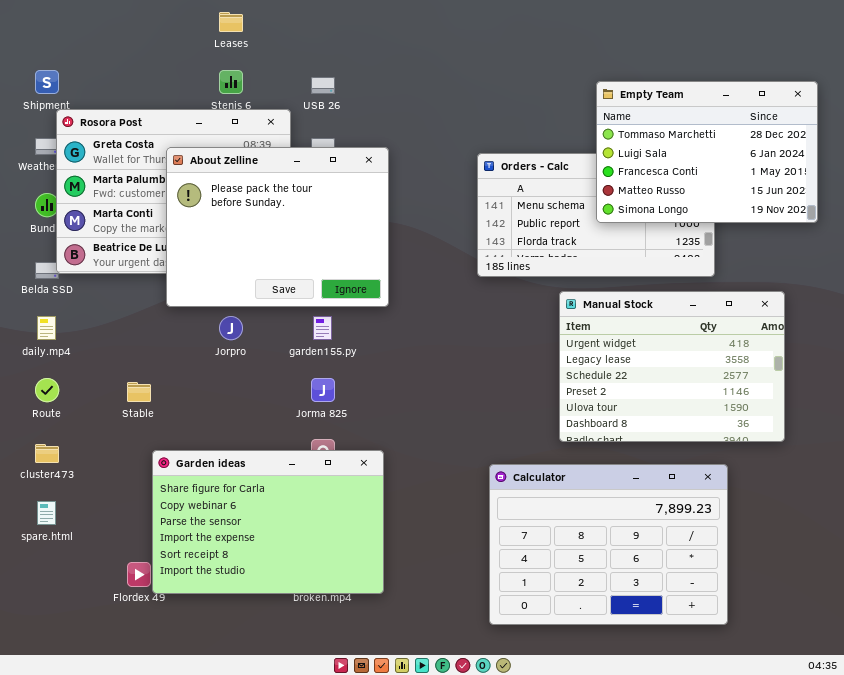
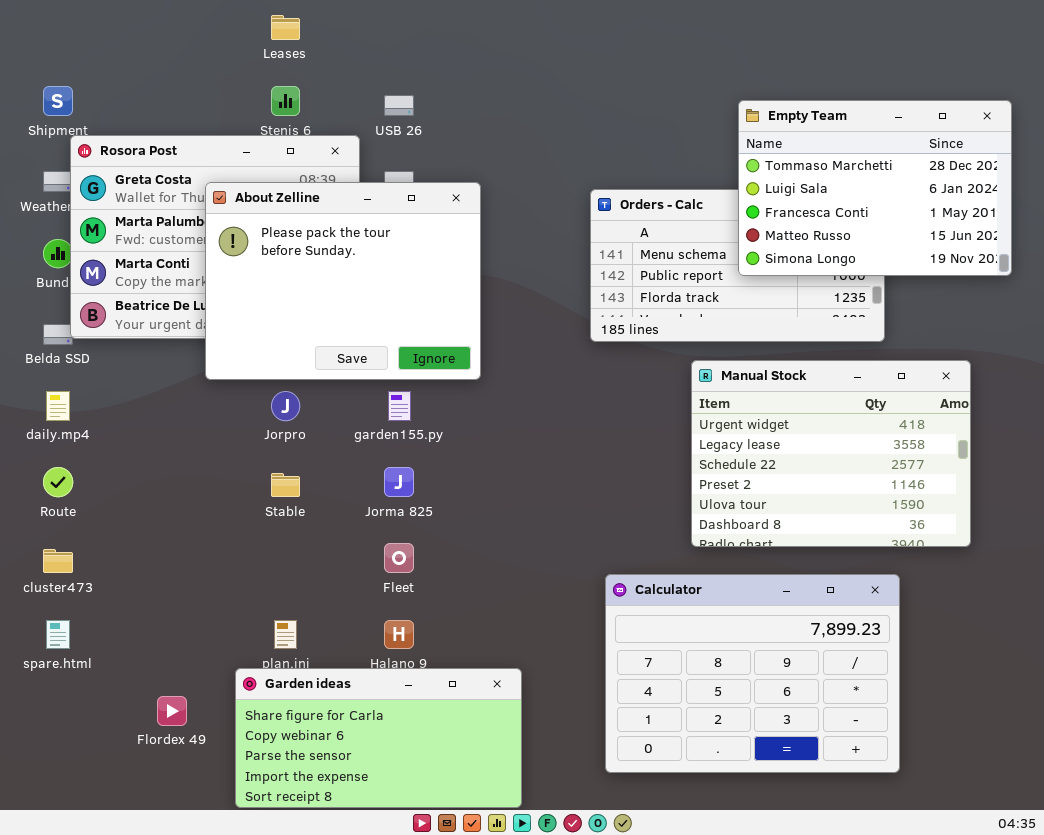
Stable: [127,382,151,402] -> [271,473,300,497], moved
Garden ideas: [152,450,384,594] -> [235,668,522,808], moved, resized

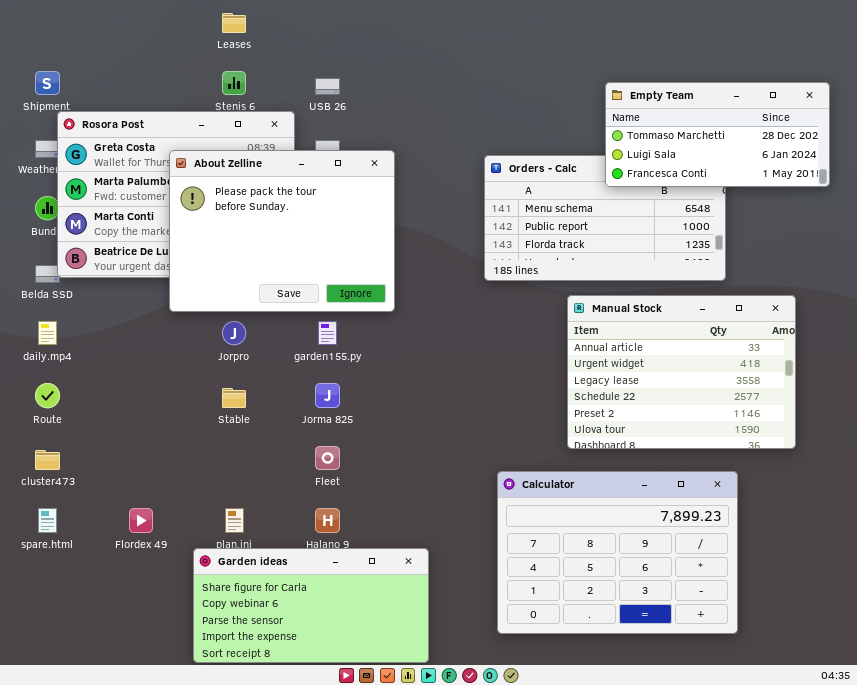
Empty Team: [738,100,1012,276] -> [605,82,830,187], resized
Manual Stock: [691,360,971,547] -> [567,295,796,449], scrolled up 1 row
Flordex 49: [157,696,187,726] -> [129,508,153,533], moved

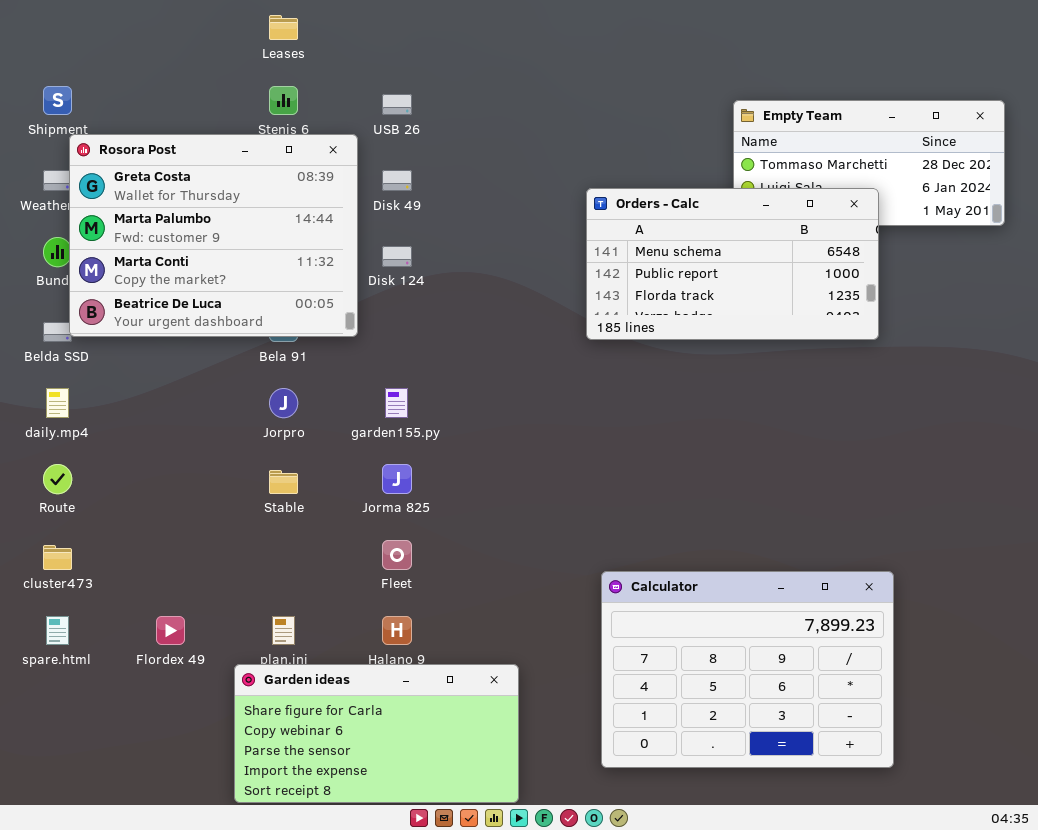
About Zelline: [169,150,395,312] -> none, closed
Orders - Calc: [484,155,726,281] -> [586,188,879,340], raised
Manual Stock: [567,295,796,449] -> none, closed

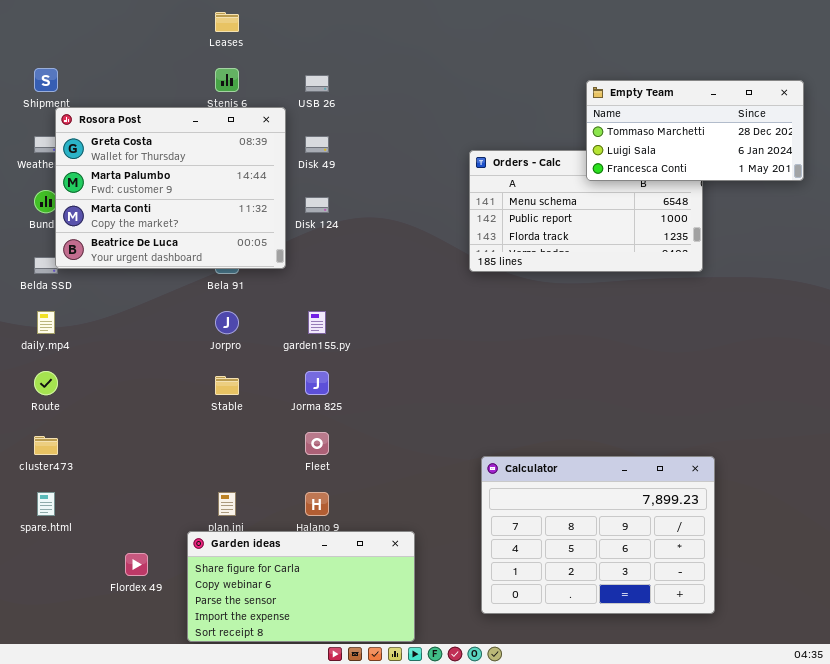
Empty Team: [733,100,1005,226] -> [586,80,804,181], raised
Flordex 49: [156,616,185,645] -> [125,553,148,576], moved

